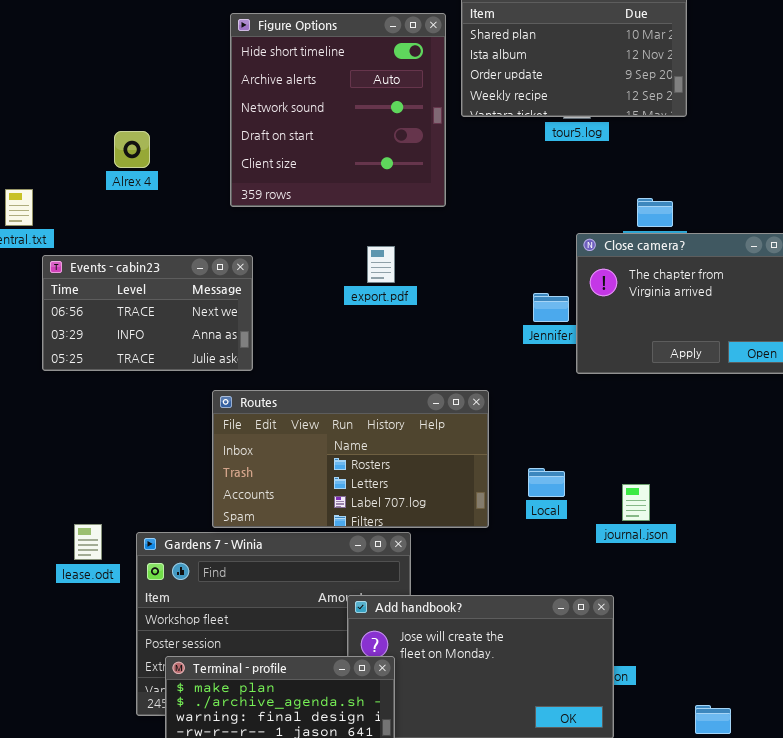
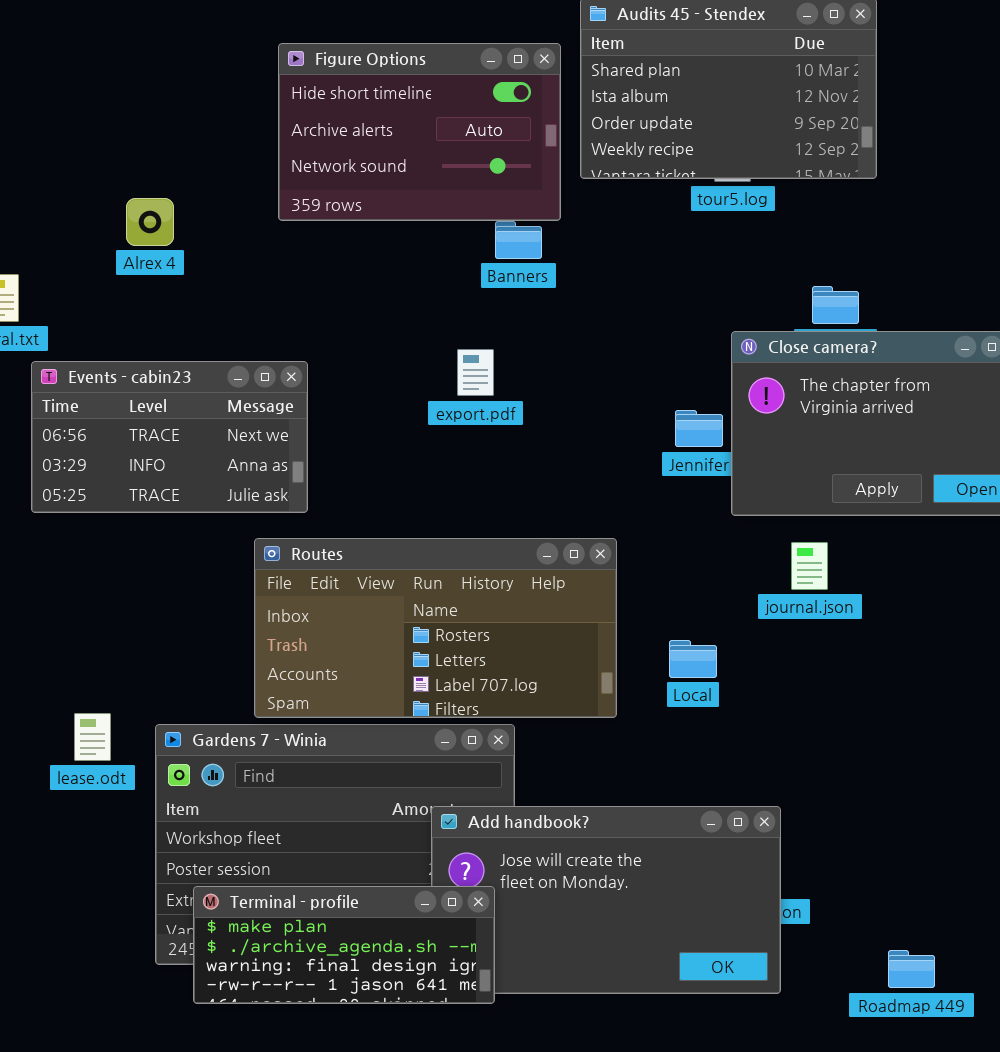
Figure Options: [230,13,446,207] -> [278,43,561,221], resized
journal.json: [622,484,650,521] -> [791,542,828,590], moved

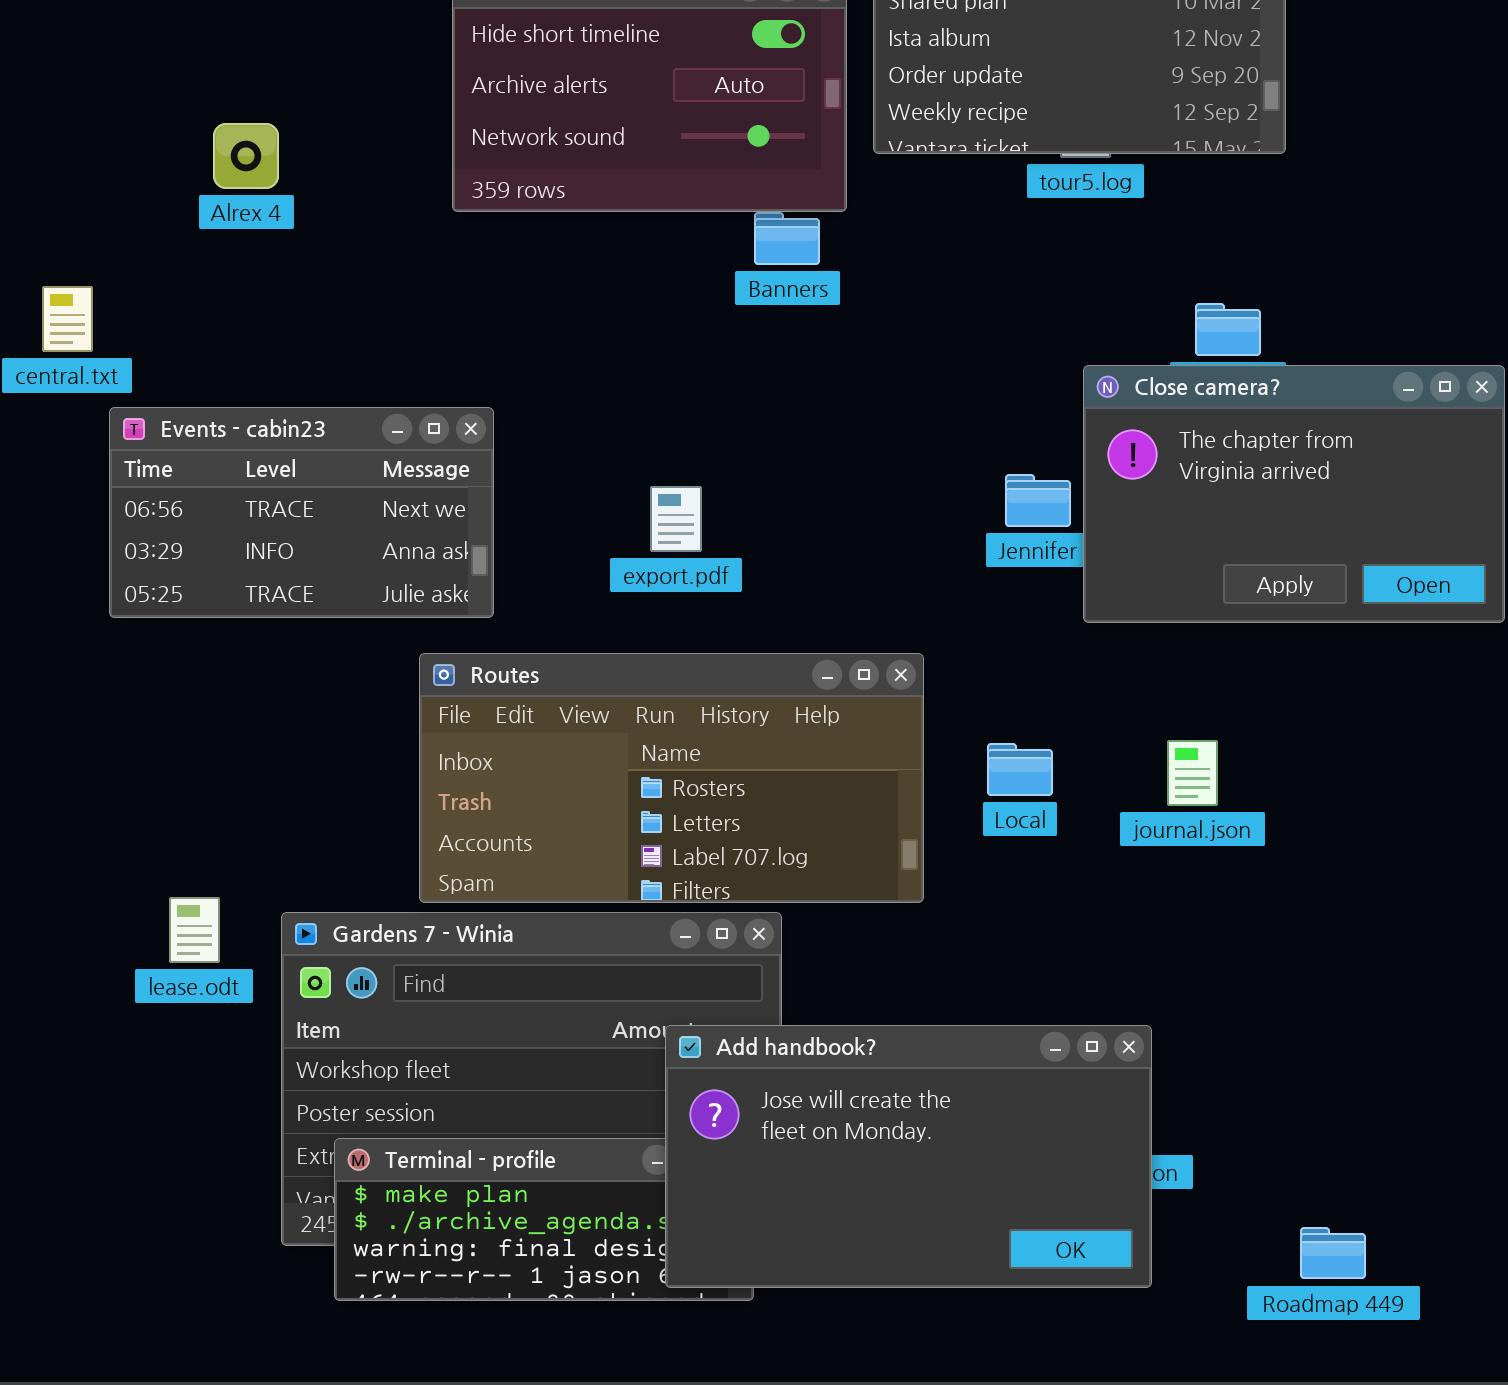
Alrex 4: [126,198,174,246] -> [213,123,279,189], moved
export.pdf: [457,349,494,396] -> [650,486,702,552], moved
journal.json: [791,542,828,590] -> [1167,740,1218,806], moved
Local: [669,640,717,678] -> [987,743,1053,796], moved
Add handbook?: [431,806,781,994] -> [665,1025,1152,1288], raised

